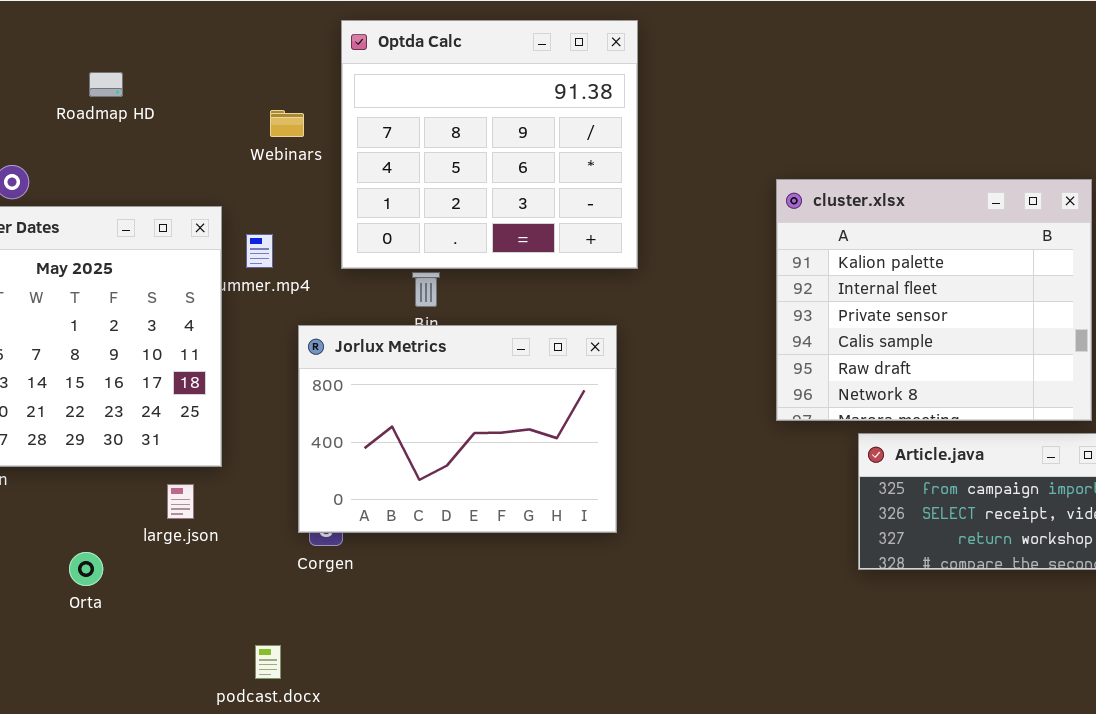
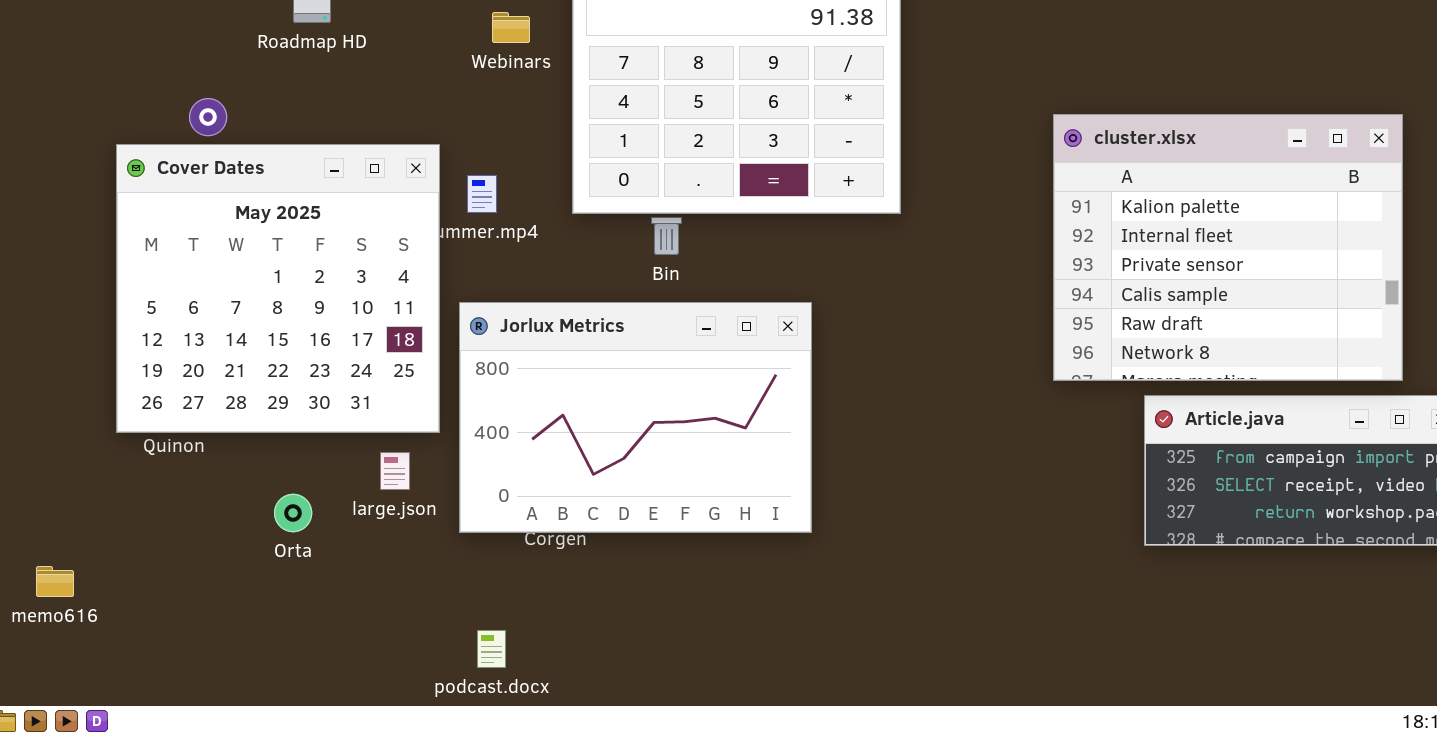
Webinars: [270,110,304,137] -> [492,12,530,43], moved
Jorlux Metrics: [298,325,617,533] -> [459,302,812,533], moved
Orta: [69,552,103,586] -> [274,494,312,532], moved

